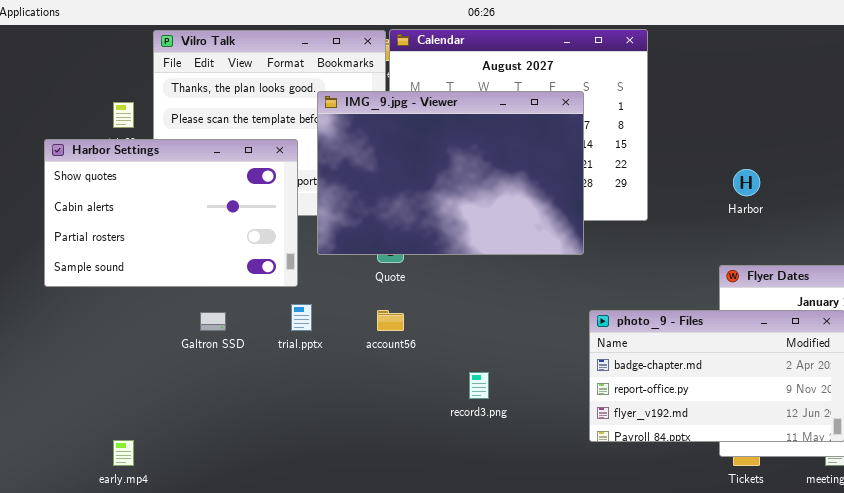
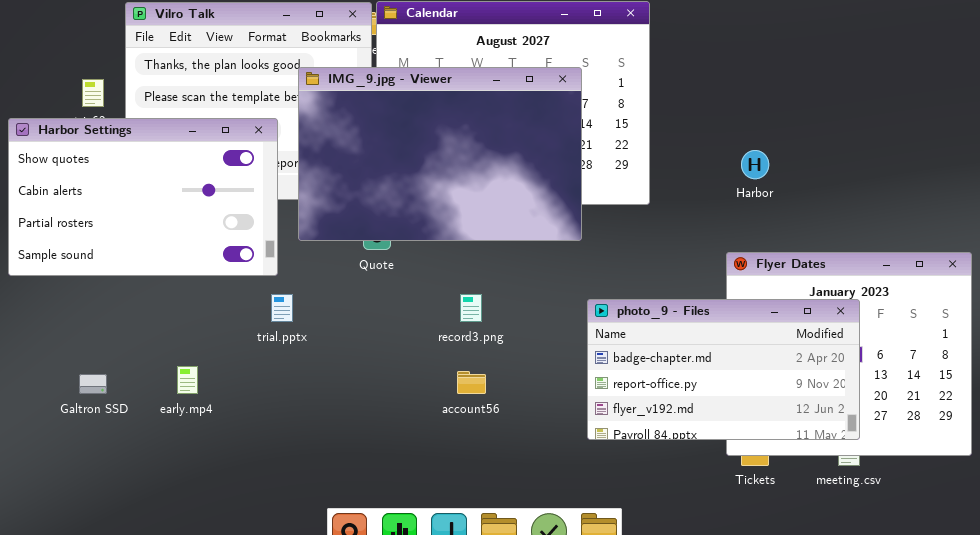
account56: [377,310,404,331] -> [457,371,486,394], moved
Galtron SSD: [200,312,226,331] -> [79,374,107,394], moved
record3.png: [469,372,489,399] -> [460,294,482,322], moved
early.mp4: [113,440,134,466] -> [177,366,198,394], moved

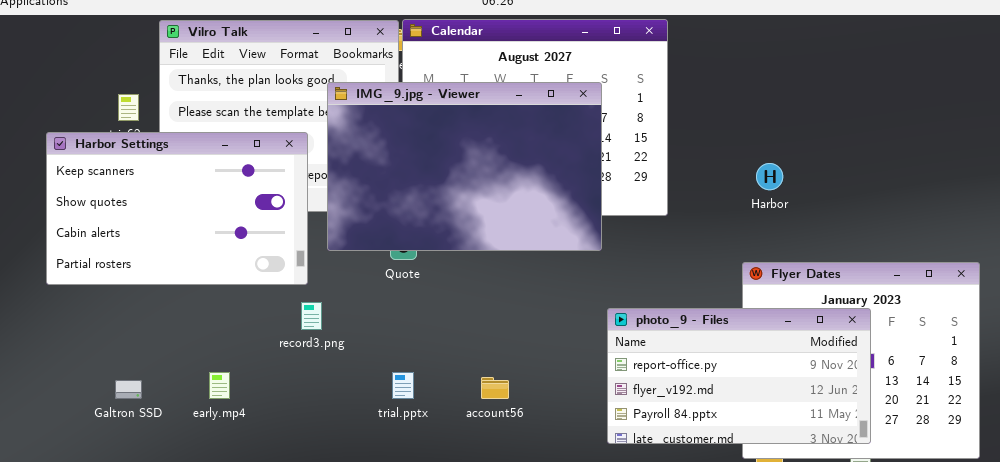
Harbor Settings: [8,118,278,276] -> [46,132,308,285], scrolled up 1 row
trial.pptx: [271,294,293,322] -> [392,372,414,399], moved
record3.png: [460,294,482,322] -> [301,302,322,330], moved
photo_9 - Files: [587,299,860,440] -> [607,308,871,444], scrolled down 1 row

